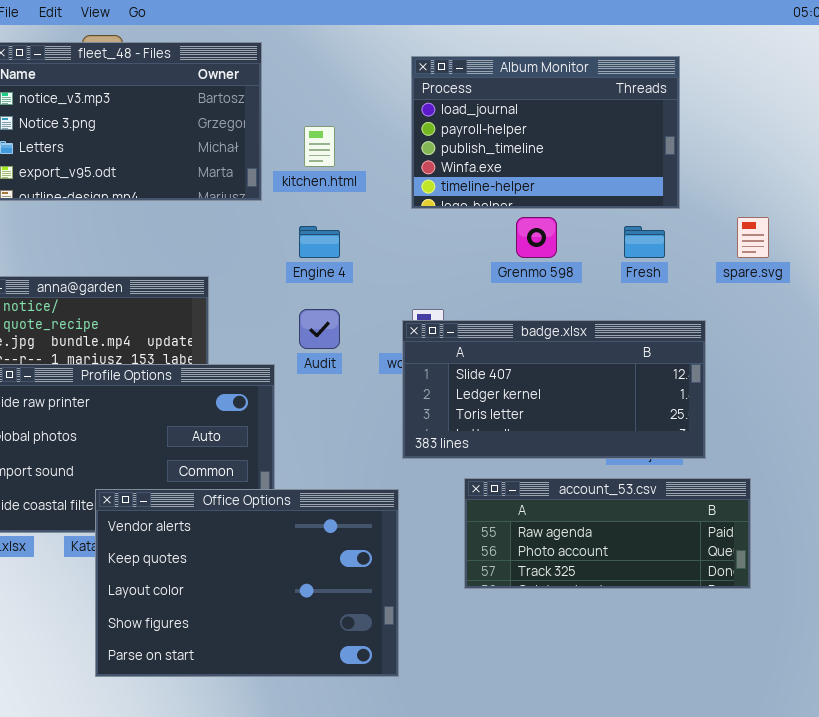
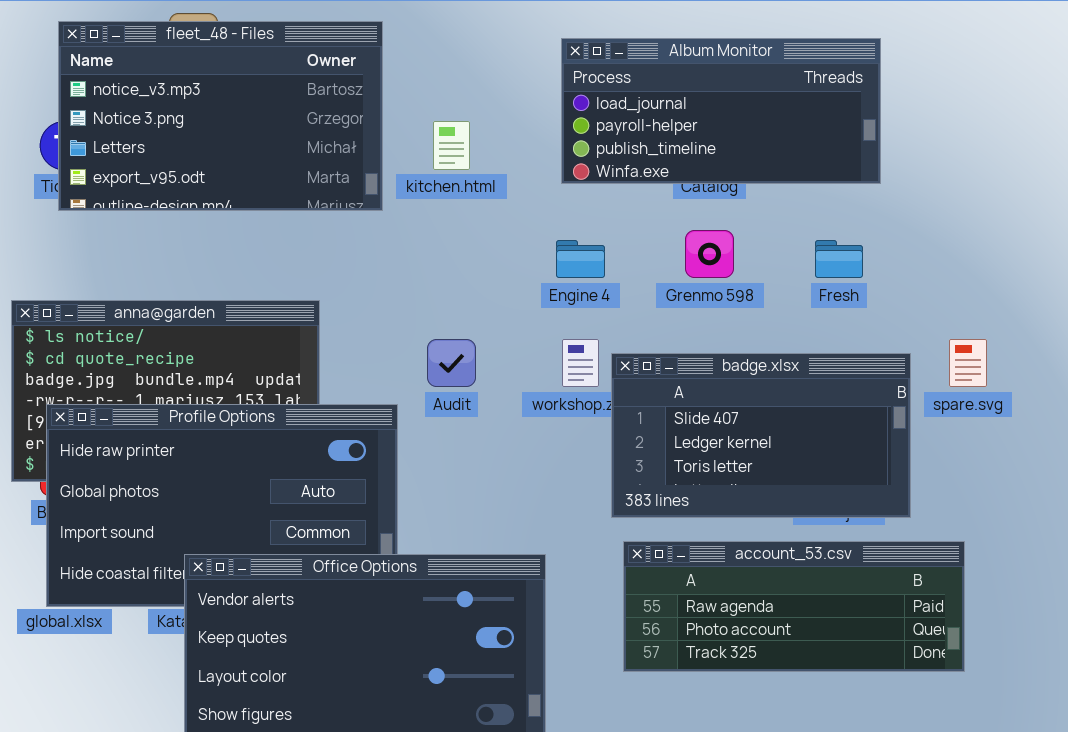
Album Monitor: [411,56,680,209] -> [561,38,881,184], resized
spare.svg: [737,217,769,258] -> [949,339,987,387], moved
Engine 4: [299,226,340,258] -> [556,240,605,278], moved
badge.xlsx: [402,320,706,459] -> [611,353,911,518], resized

